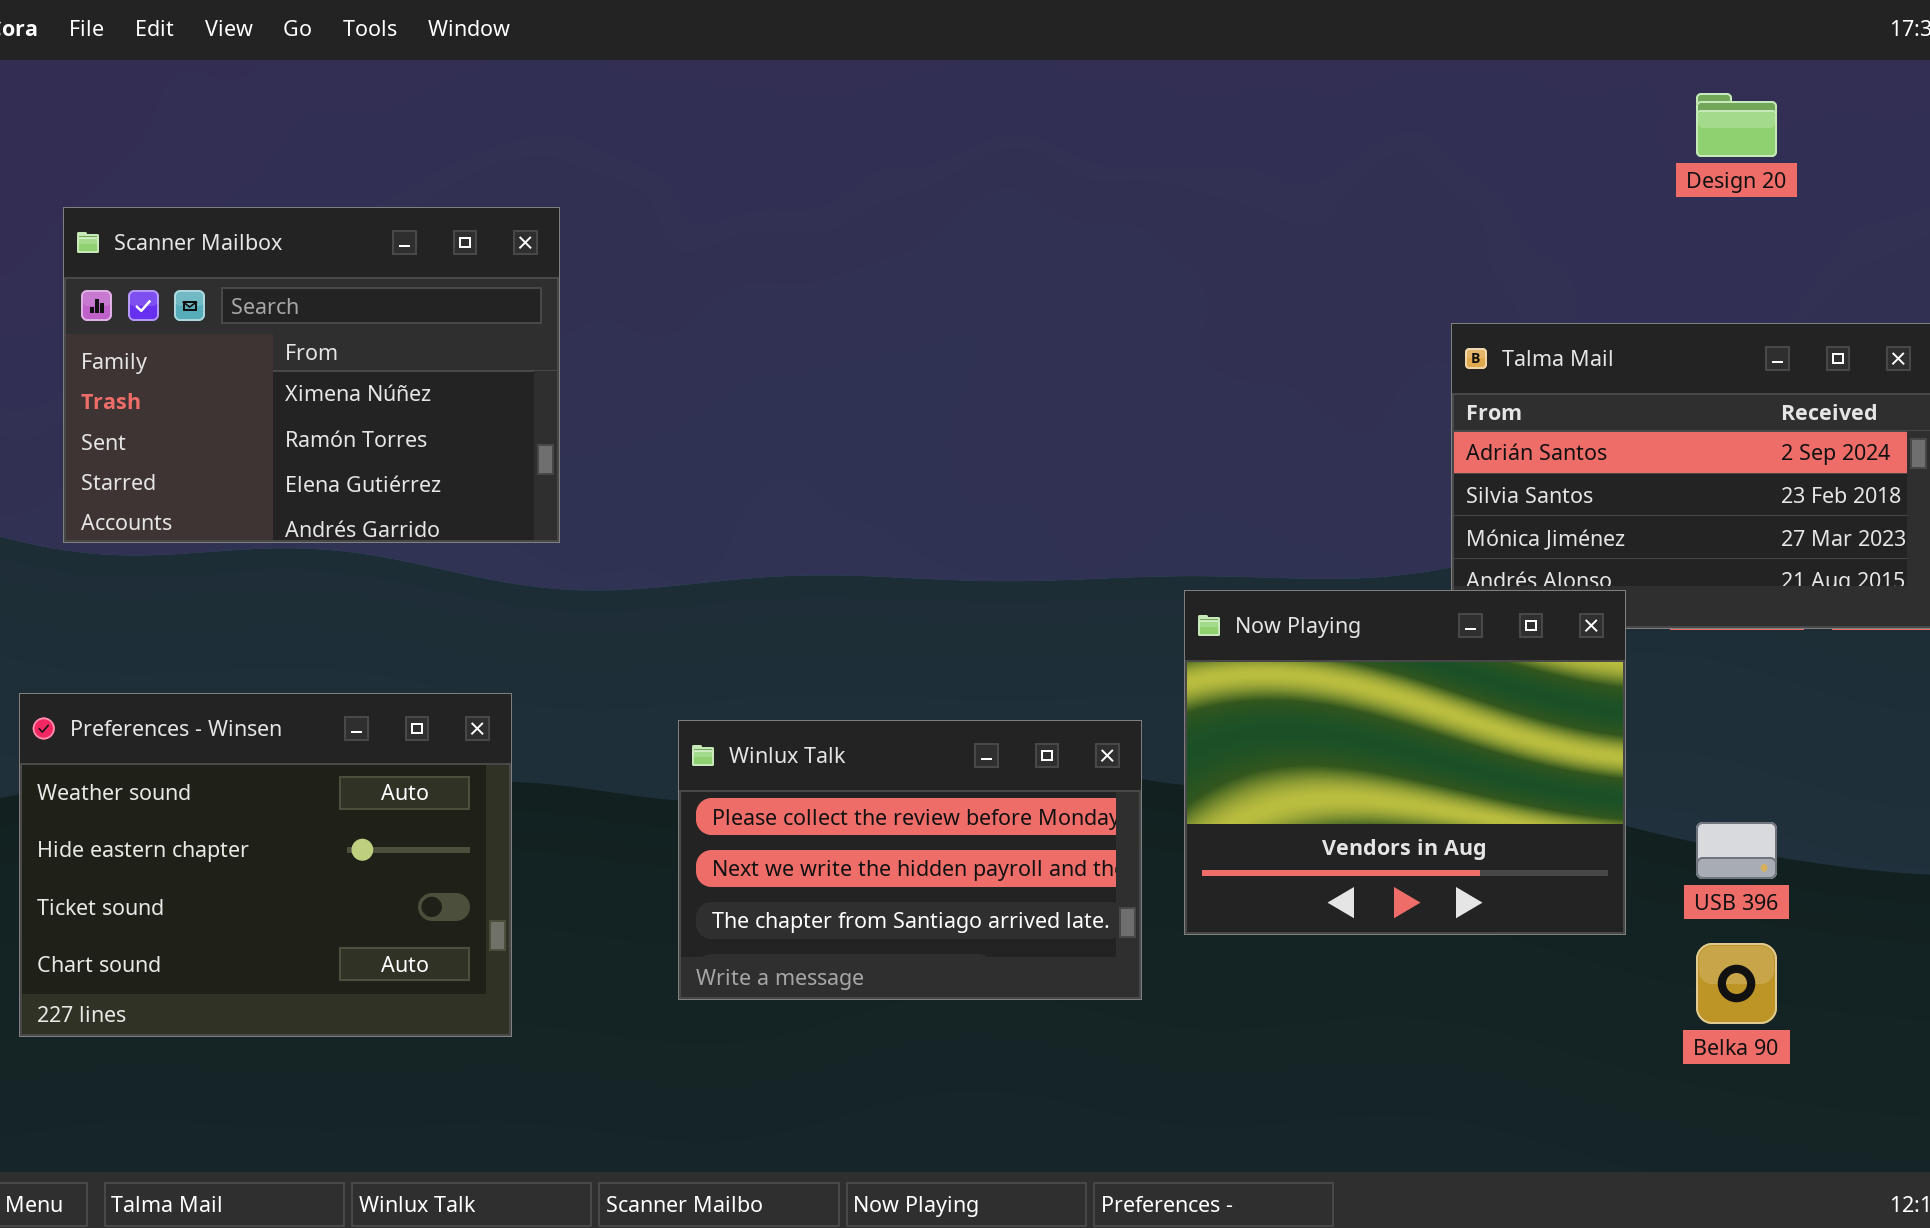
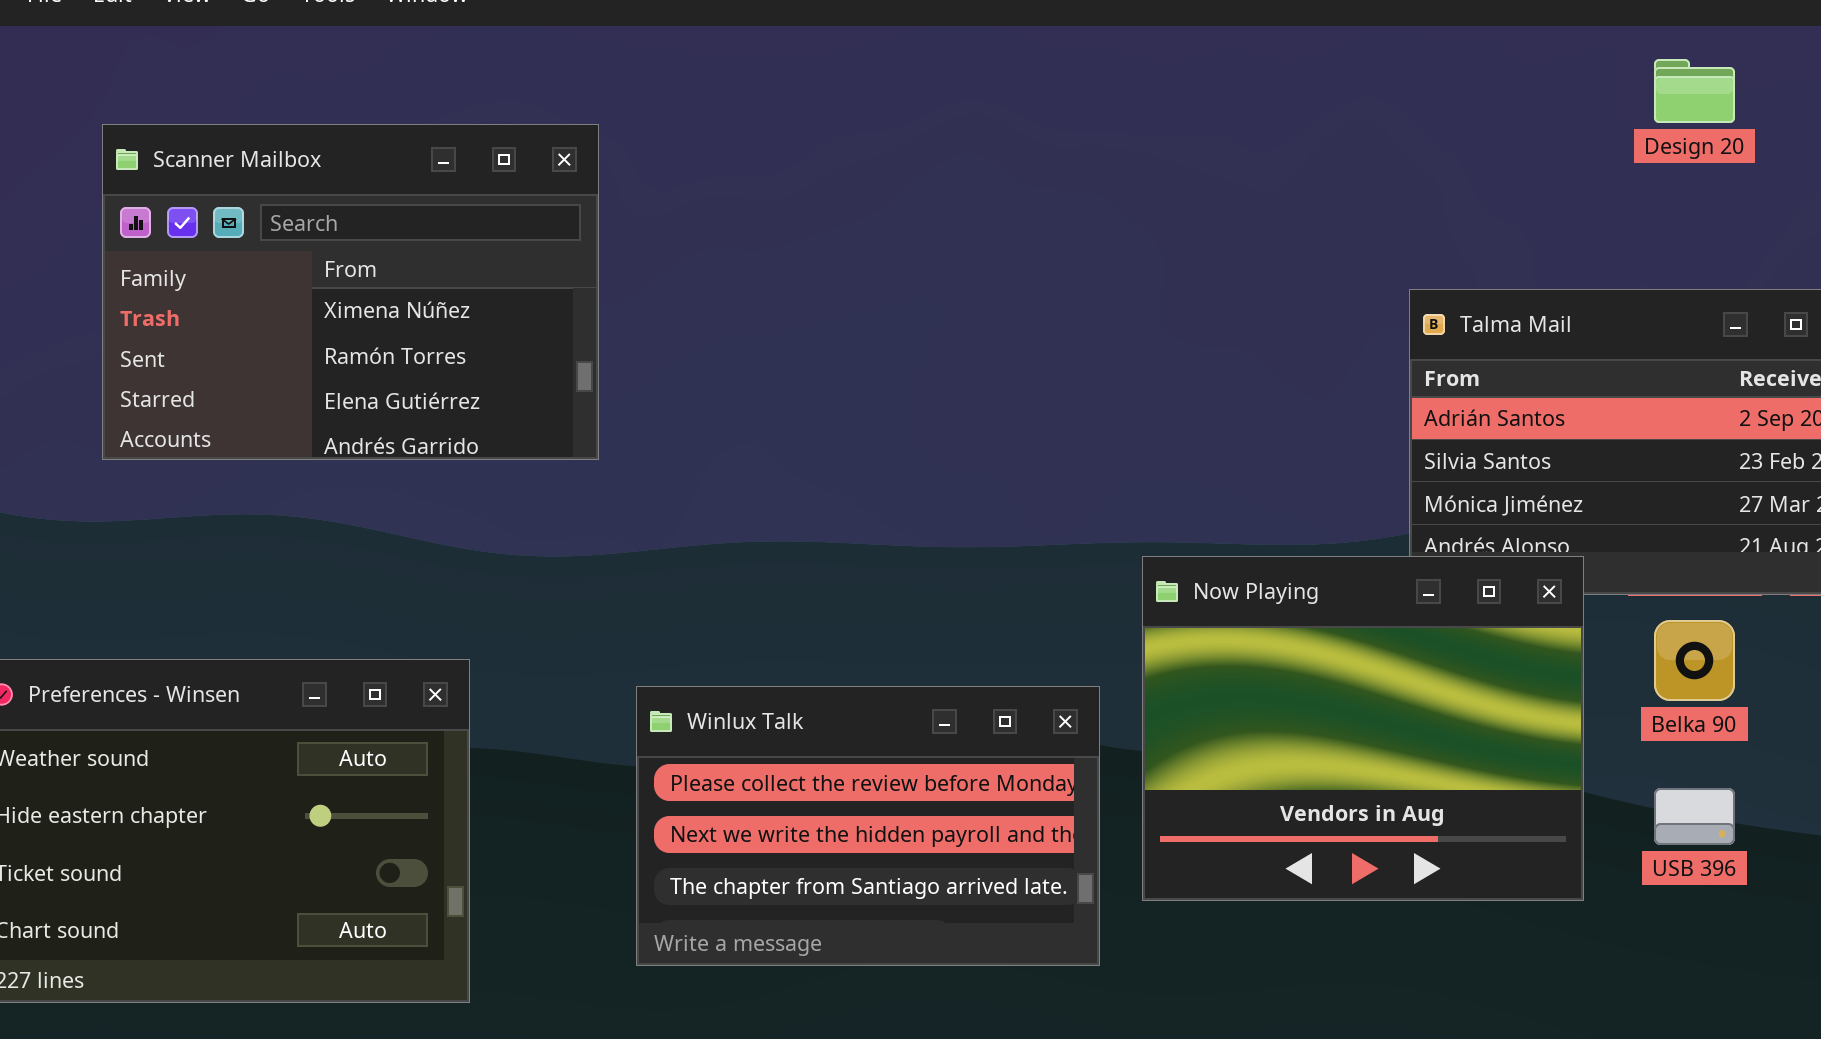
Scanner Mailbox: [63,207,560,543] -> [102,124,599,460], moved
Belka 90: [1696,943,1777,1024] -> [1654,620,1735,701], moved

